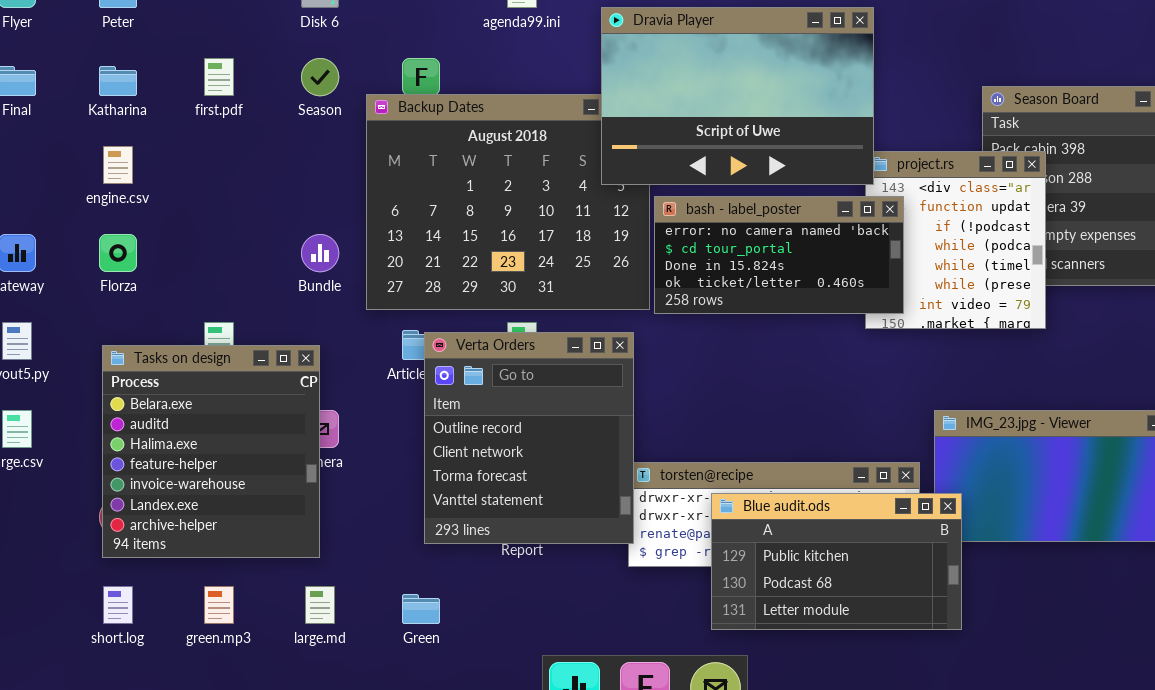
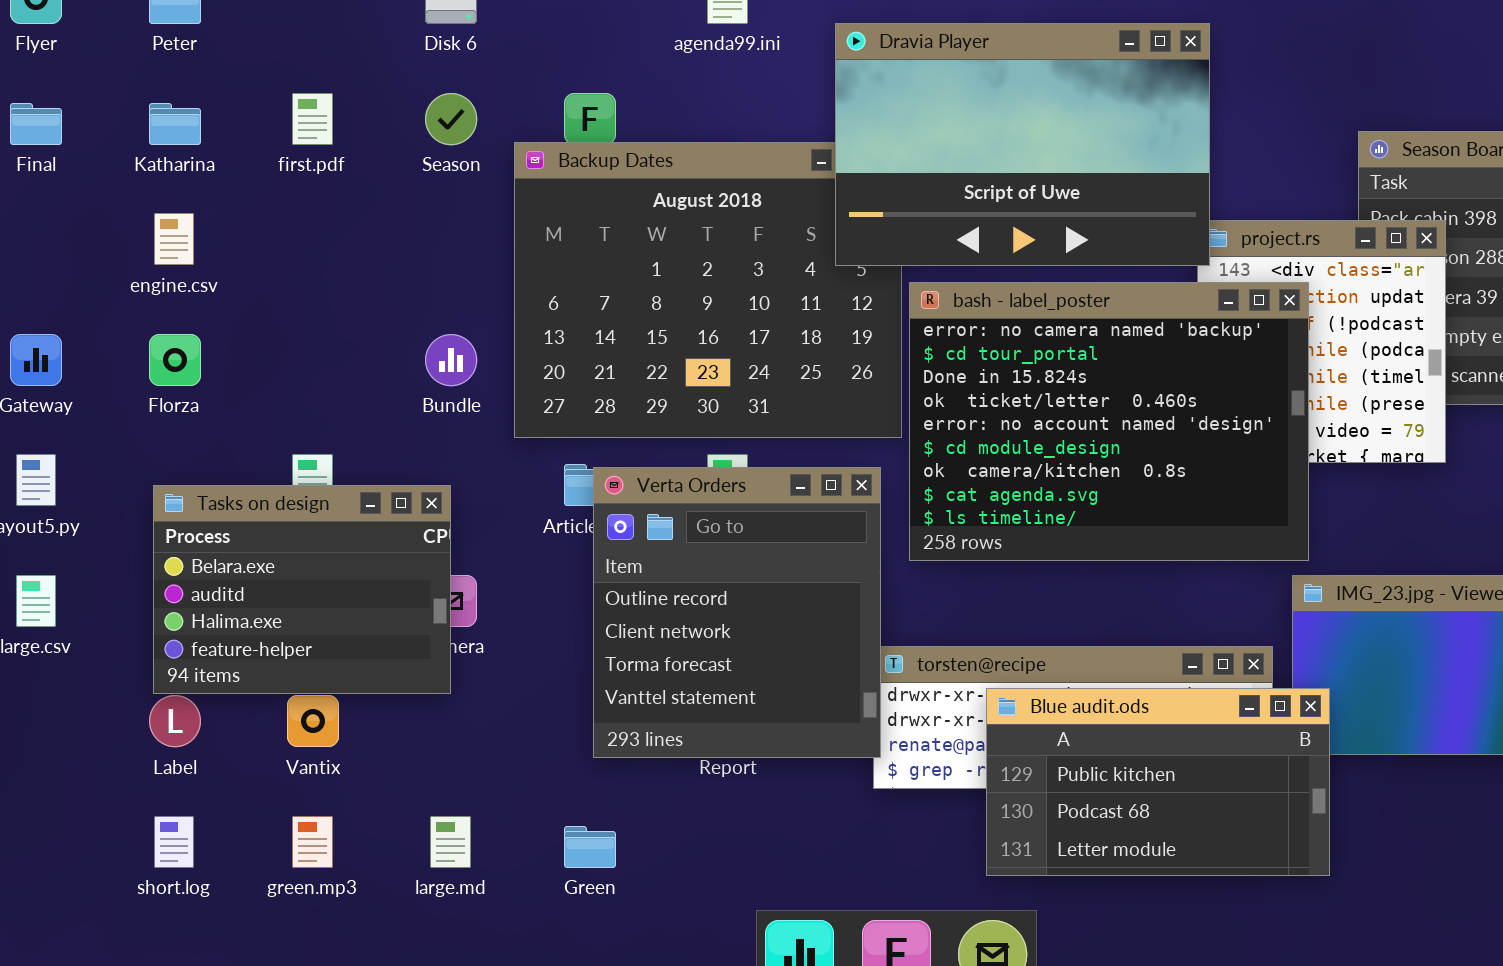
bash - label_poster: [654,196,904,314] -> [909,282,1309,561], resized
Tasks on design: [102,345,320,558] -> [153,485,451,694], resized

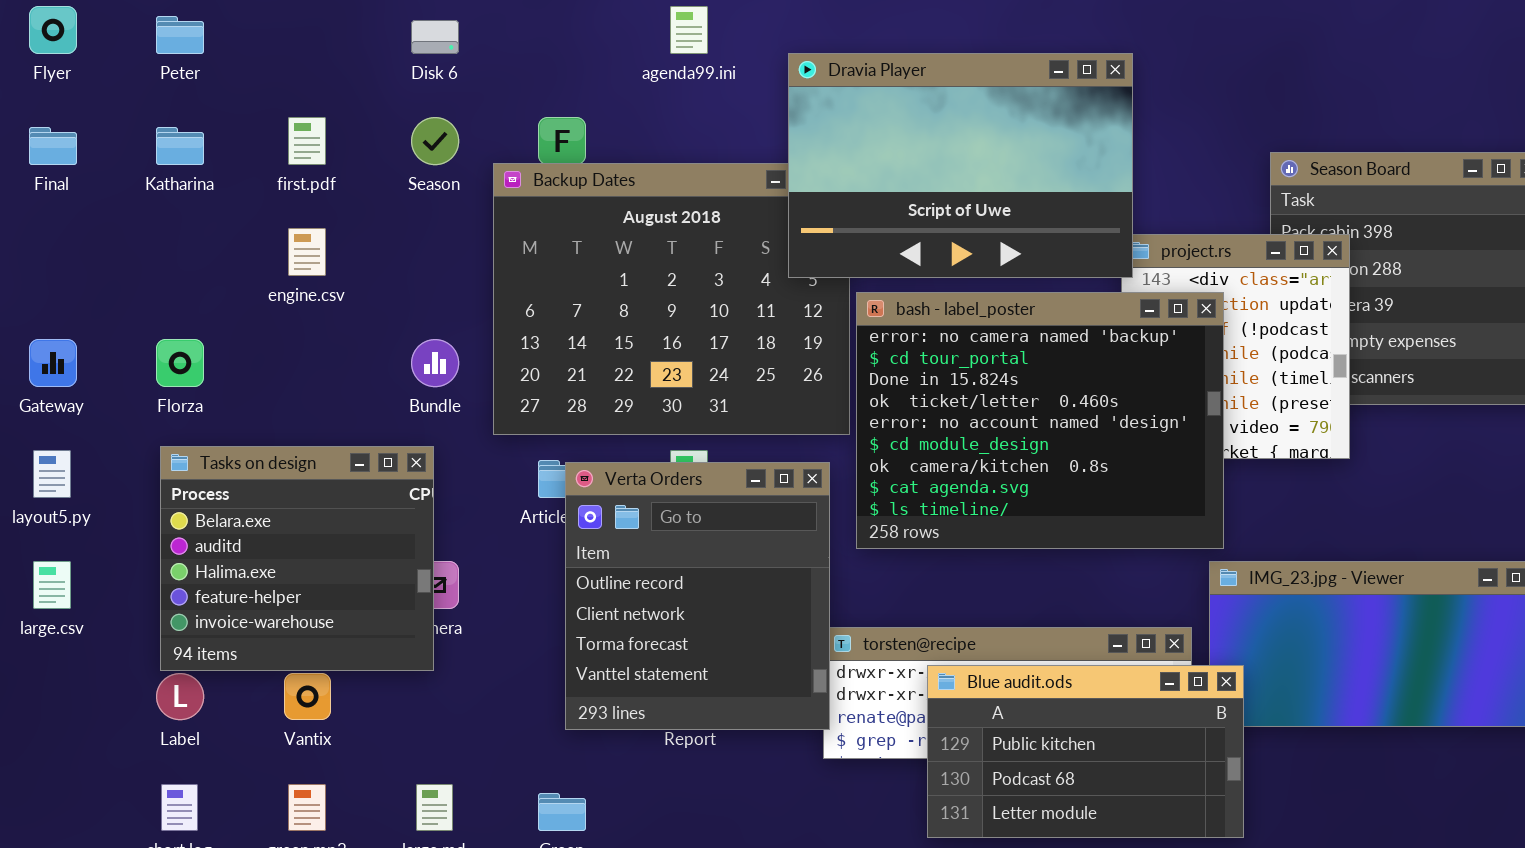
engine.csv: [154,213,194,265] -> [288,228,326,276], moved
Tasks on design: [153,485,451,694] -> [160,446,434,671], resized

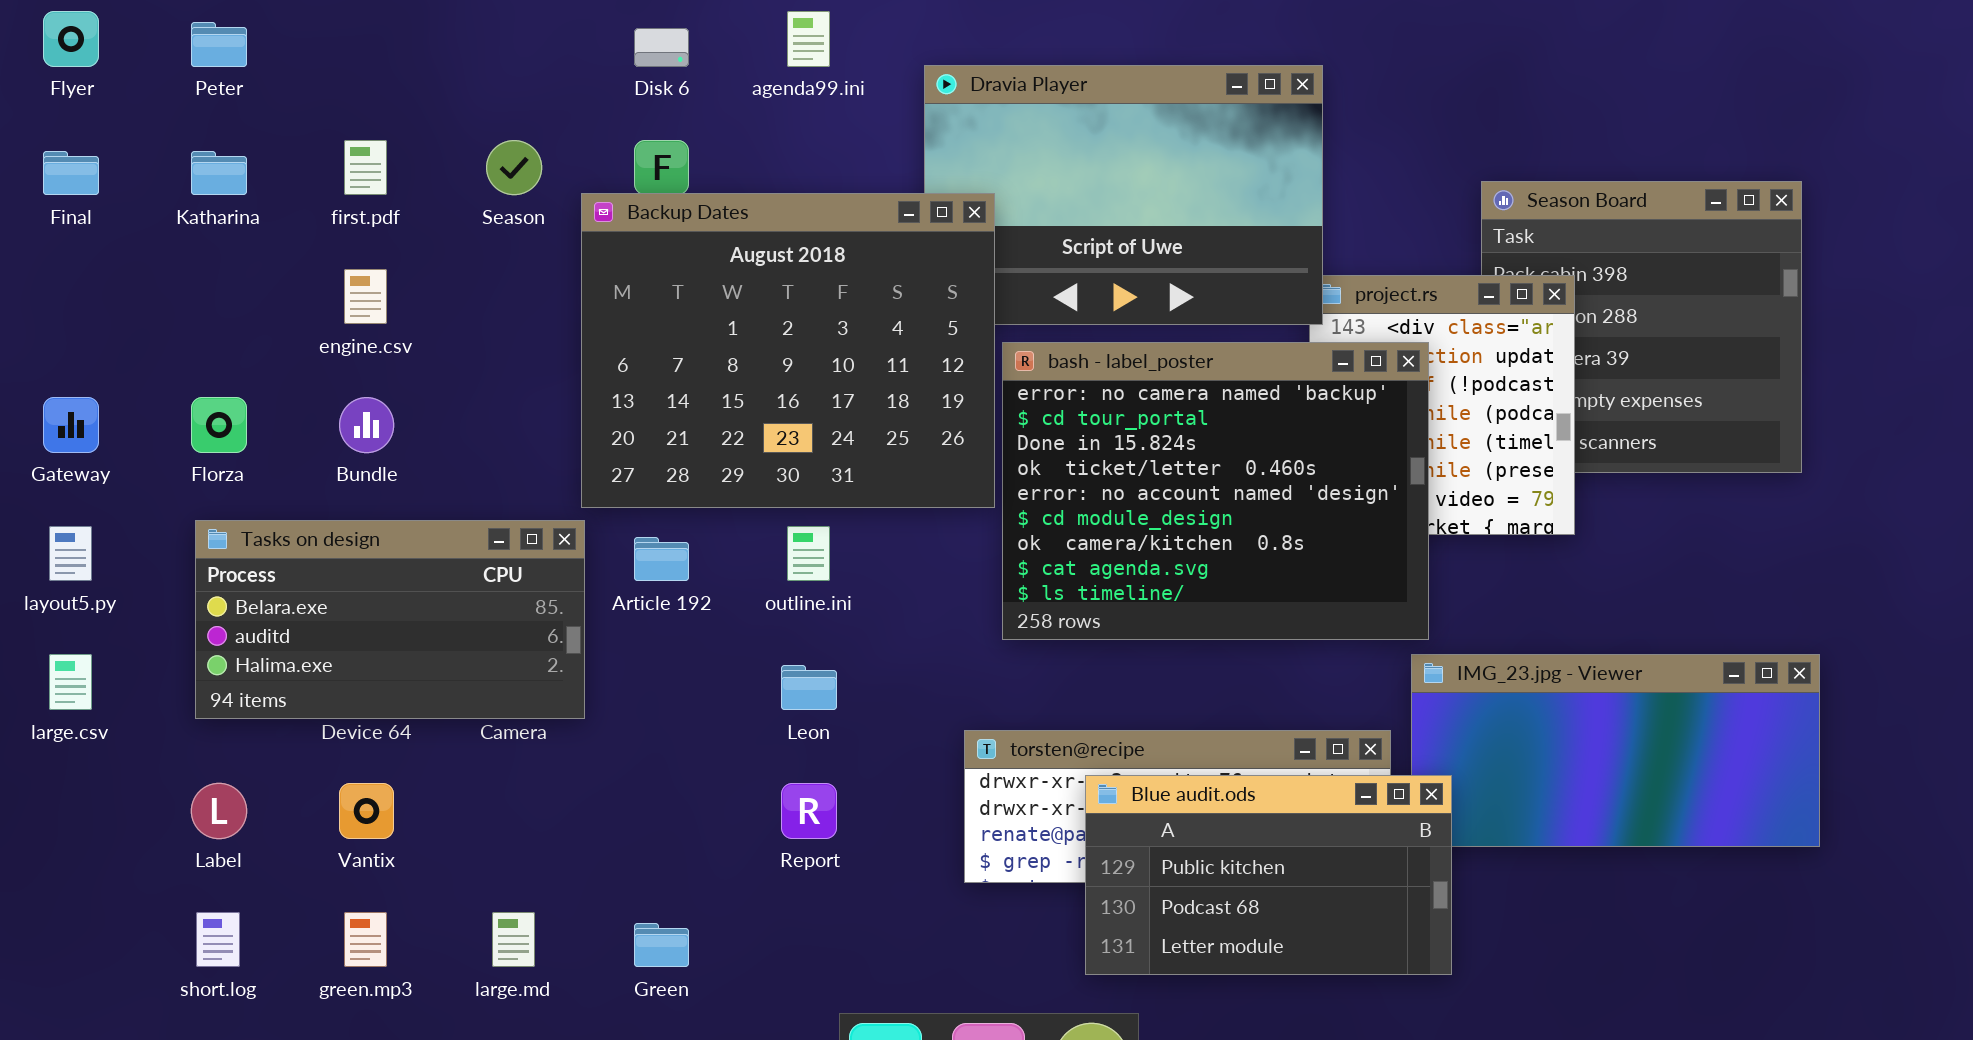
Disk 6: [411,20,459,54] -> [634,28,689,67], moved
Backup Dates: [493,163,850,435] -> [581,193,995,508], raised
Bundle: [411,339,459,387] -> [339,397,394,453], moved
Tasks on design: [160,446,434,671] -> [195,520,585,719], resized
Verta Orders: [565,462,830,730] -> none, closed

